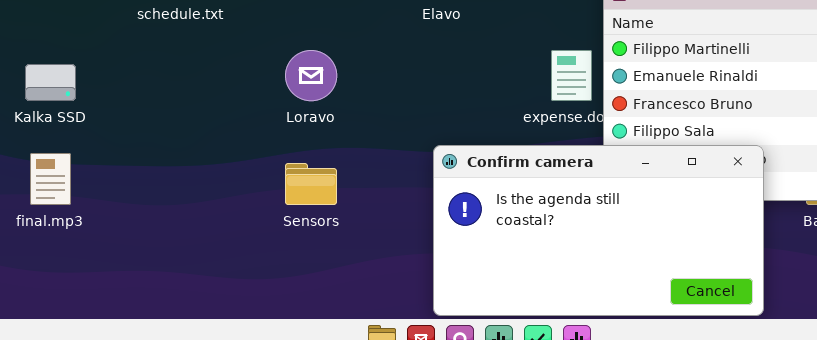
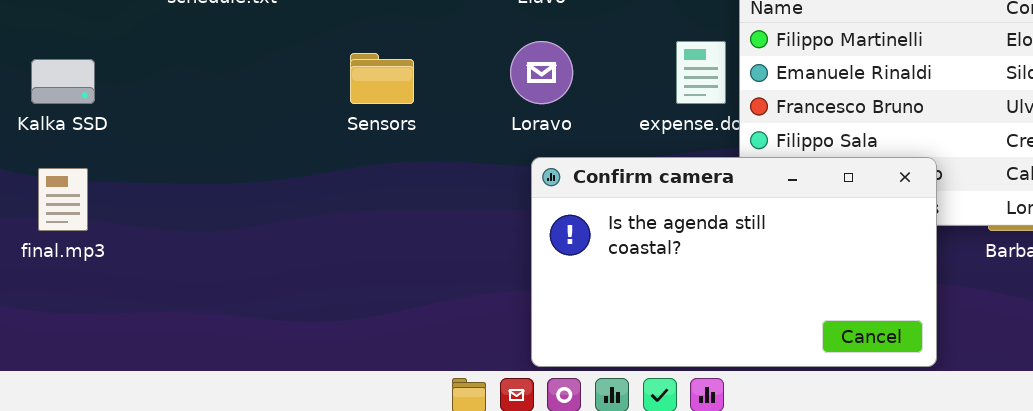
Loravo: [285,50,337,101] -> [510,41,573,104], moved
Sensors: [285,163,337,205] -> [350,53,414,104], moved

